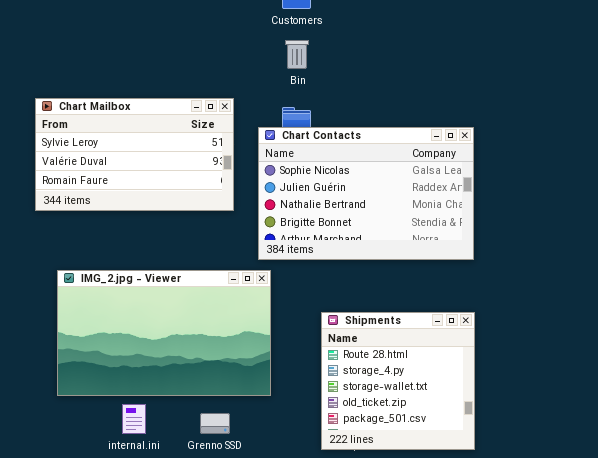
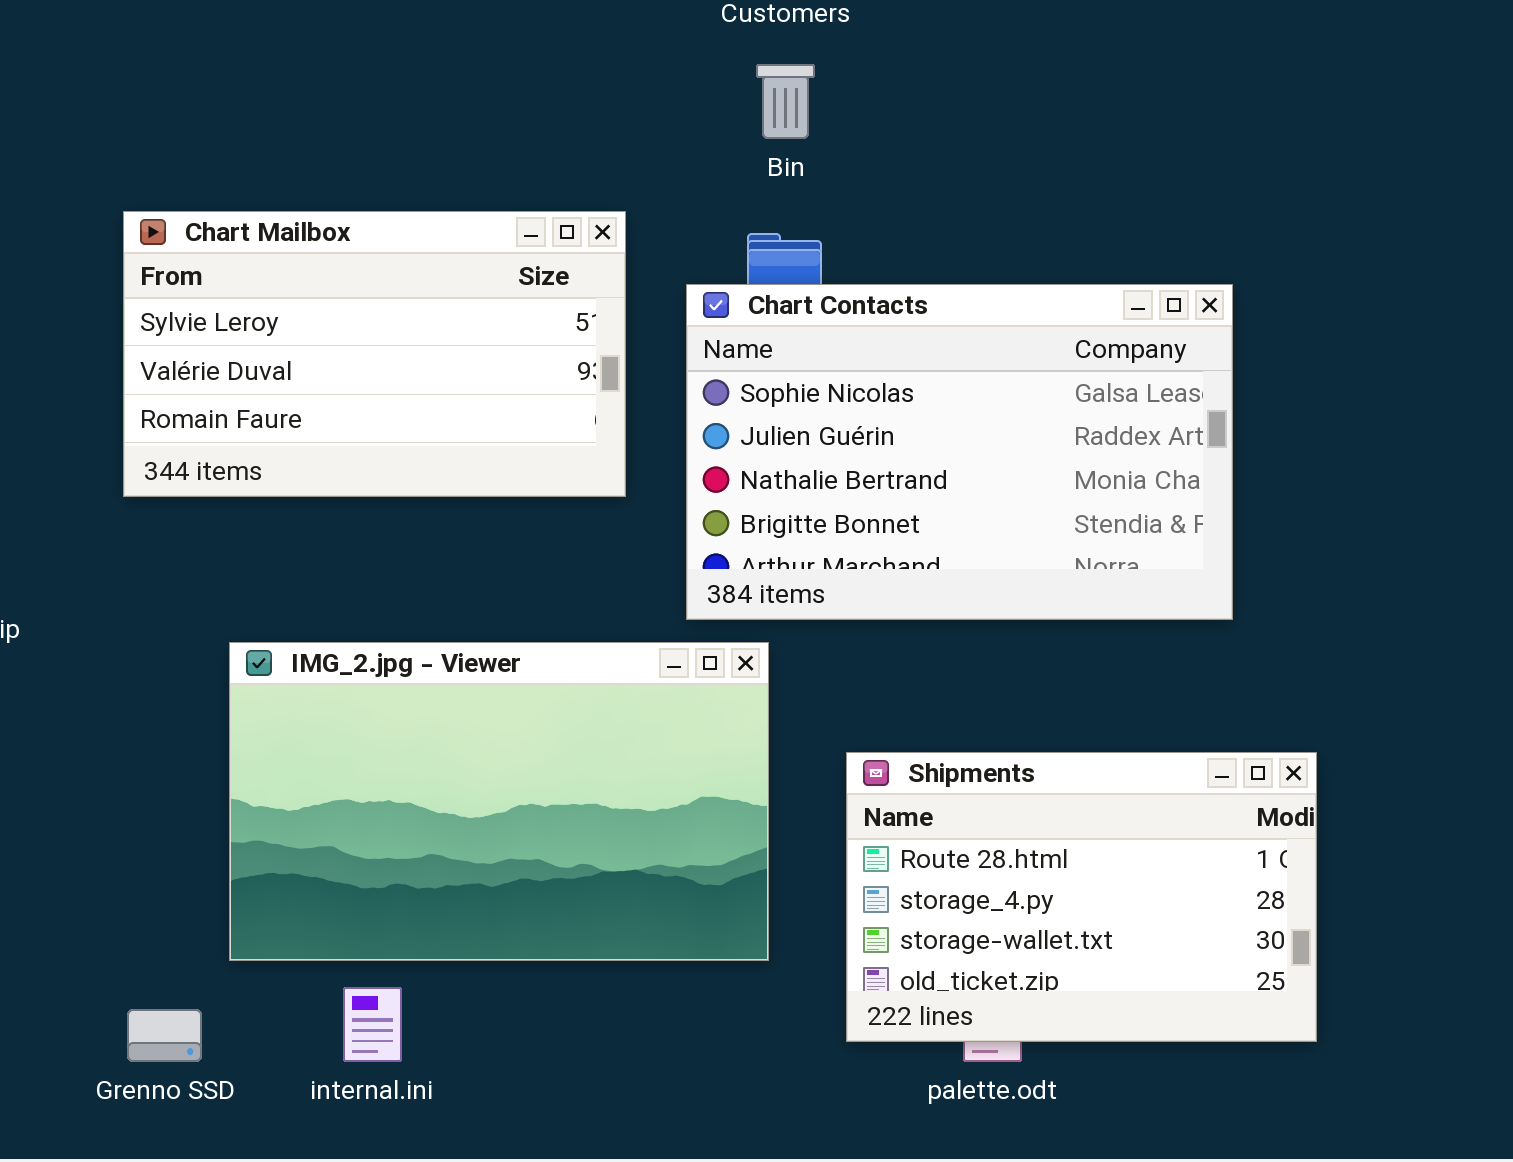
IMG_2.jpg - Viewer: [57,270,271,396] -> [229,642,769,961], moved
Shipments: [321,312,475,450] -> [846,752,1317,1042], resized
Grenno SSD: [200,413,230,434] -> [127,1009,202,1062], moved

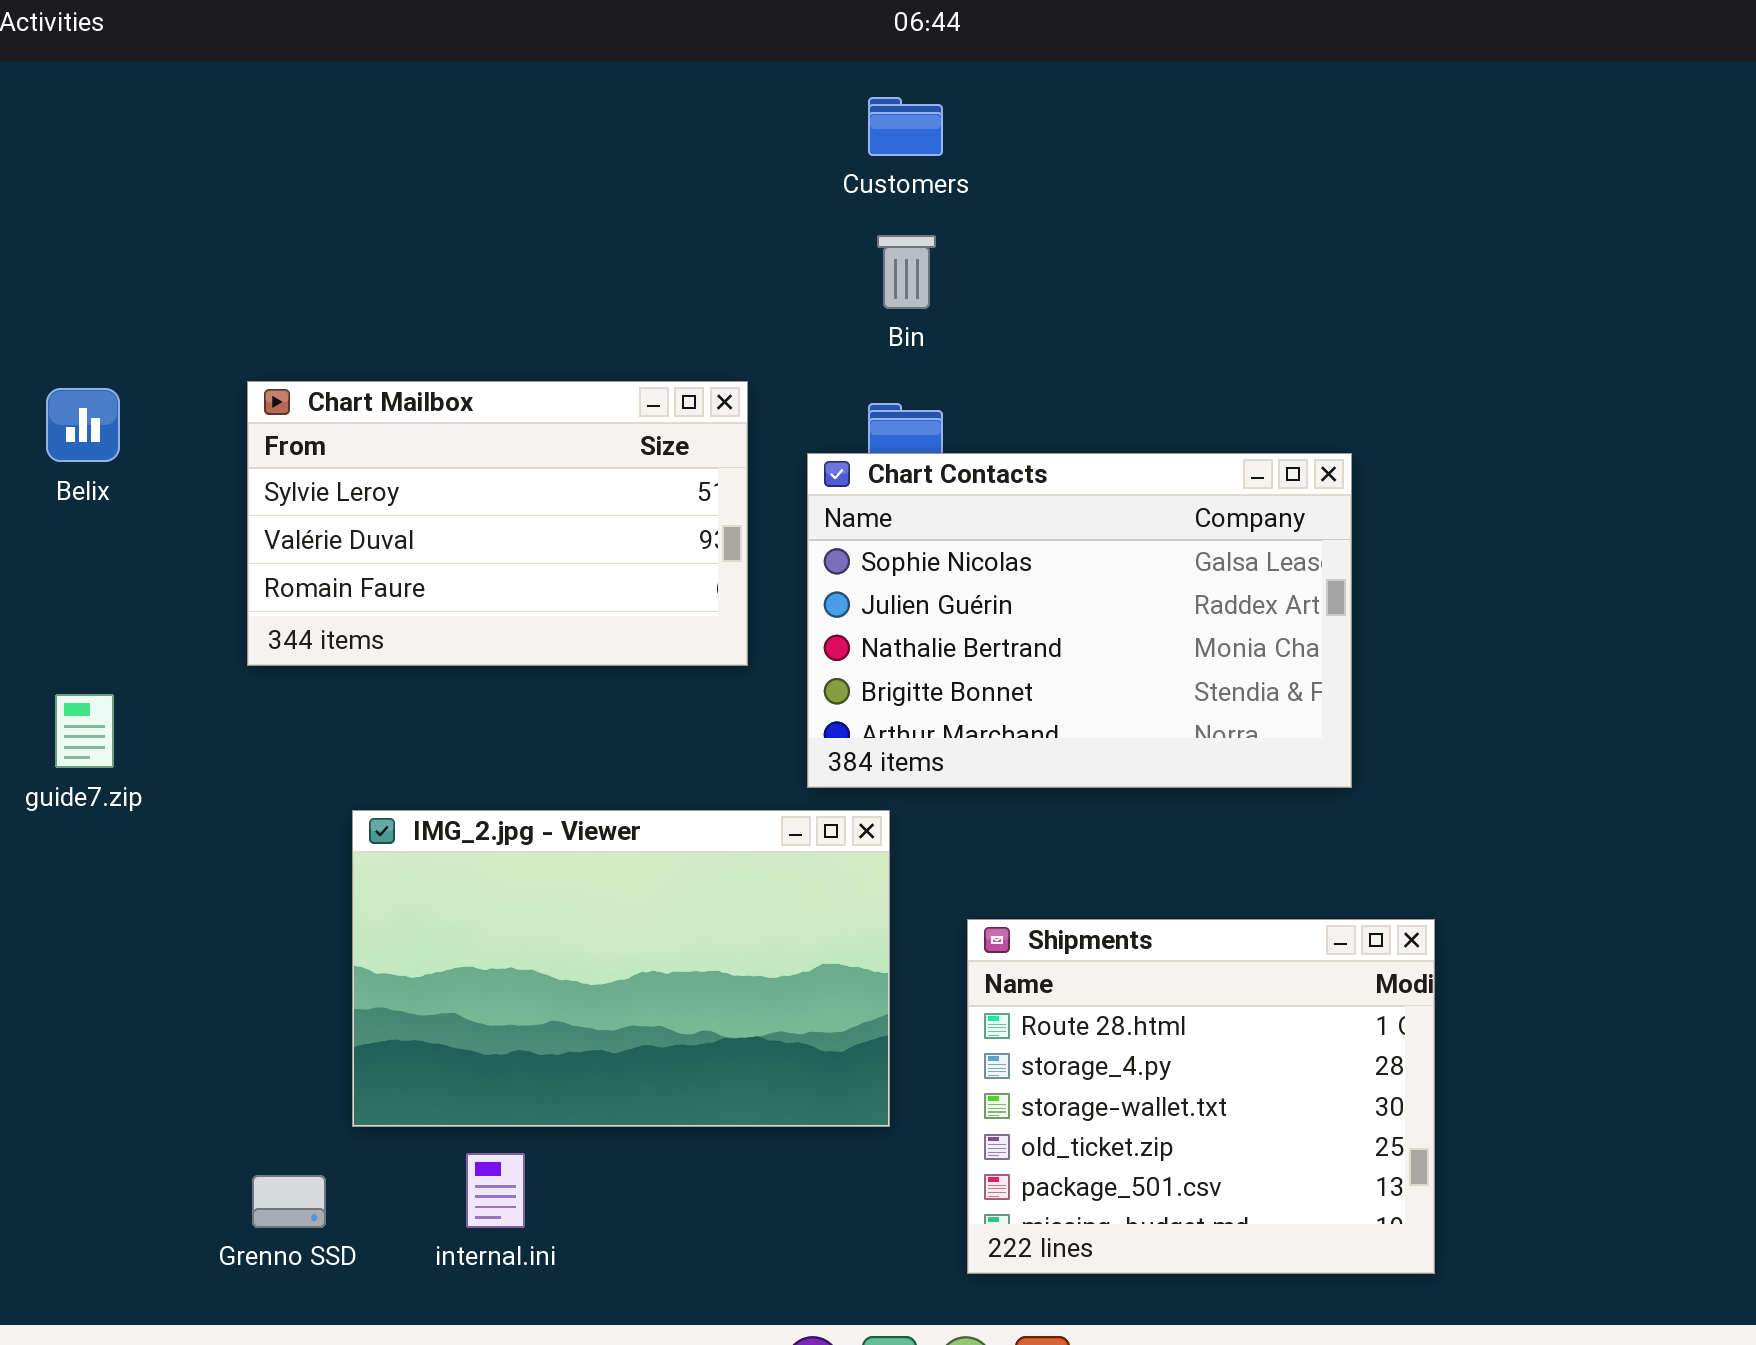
Shipments: [846,752,1317,1042] -> [967,919,1435,1274], resized

